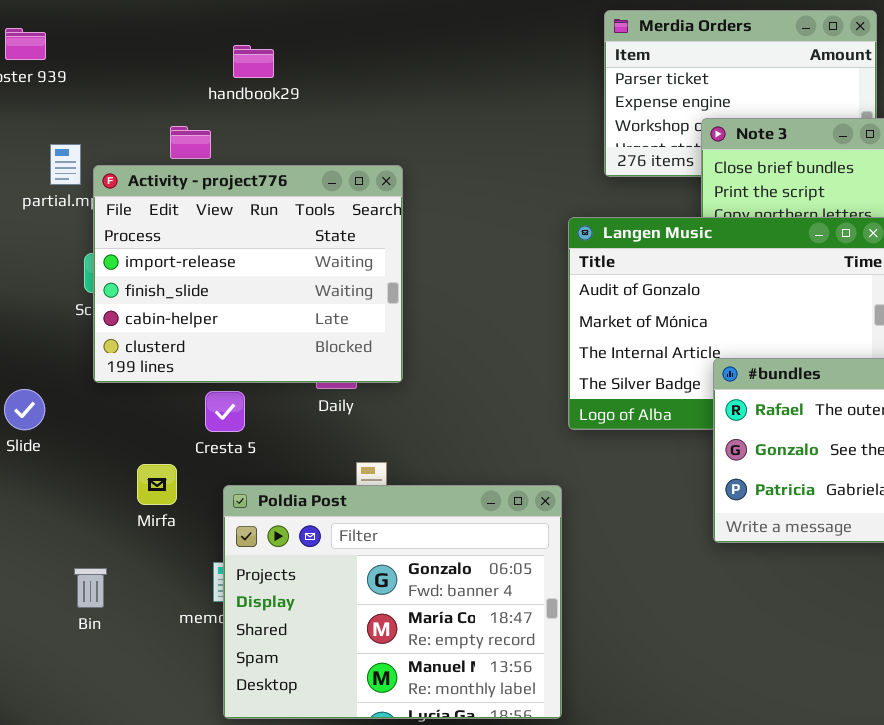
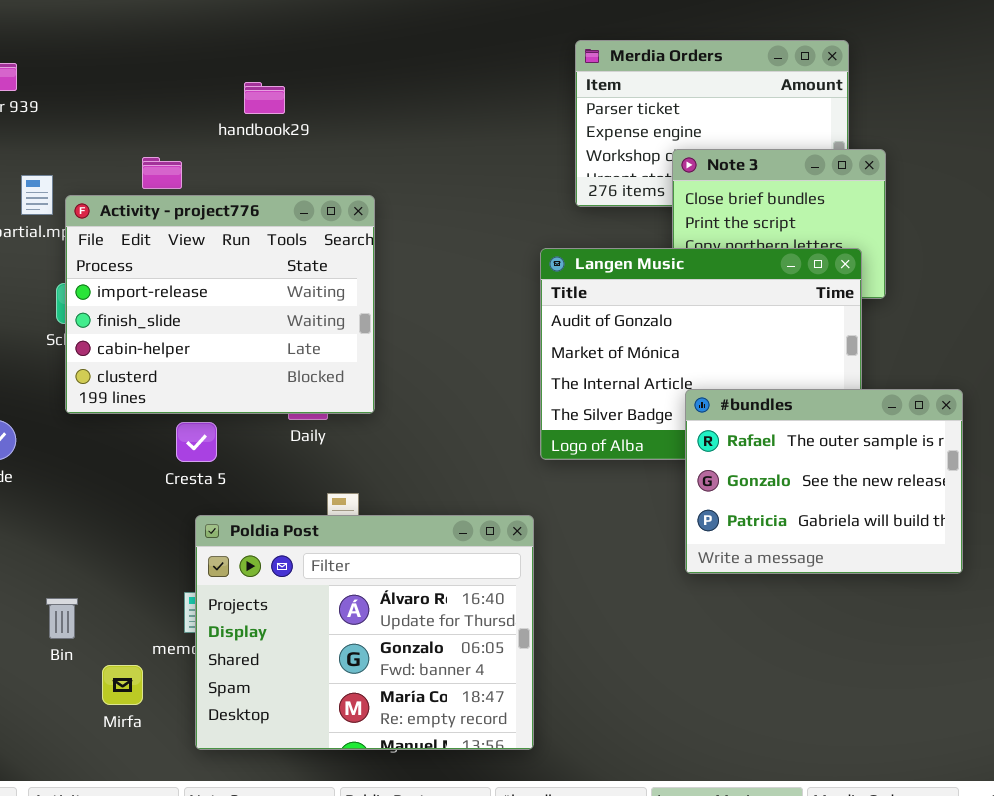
handbook29: [233,45,274,78] -> [244,82,285,114], moved
Mirfa: [137,464,177,505] -> [102,665,143,705], moved
Poldia Post: [223,485,562,719] -> [195,515,534,750], scrolled up 1 row

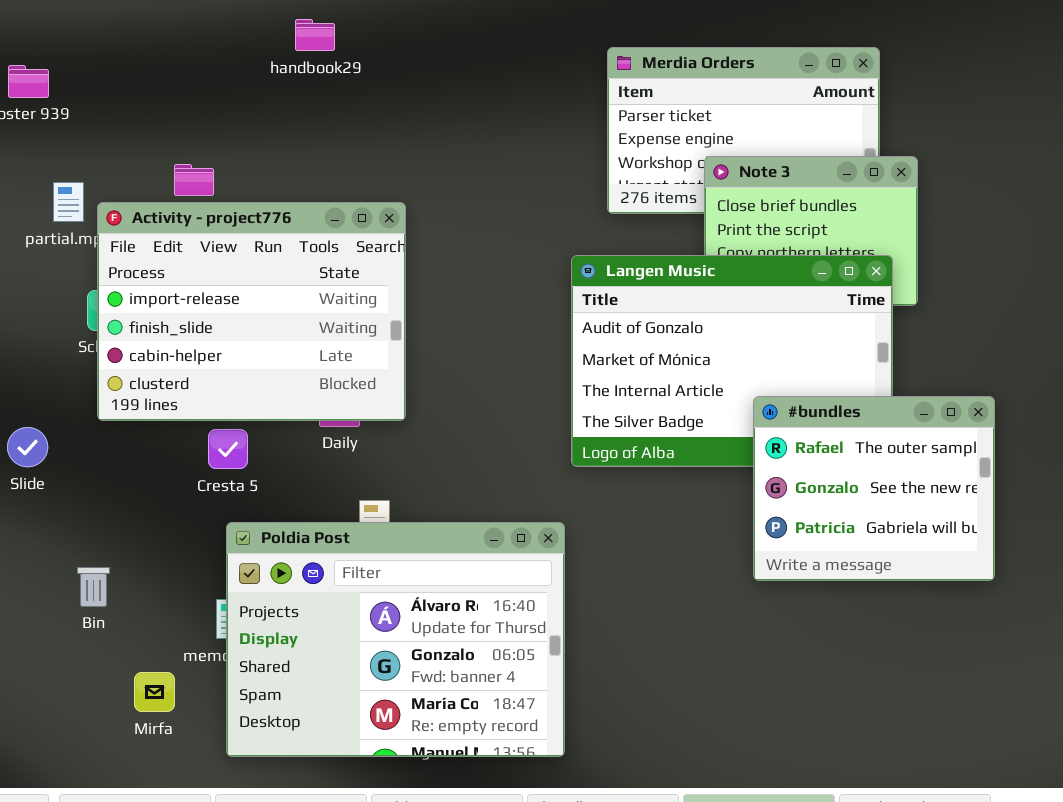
handbook29: [244,82,285,114] -> [295,19,335,51], moved
#bundles: [685,389,963,574] -> [753,396,995,581], resized
Bin: [46,598,78,639] -> [77,567,110,607], moved

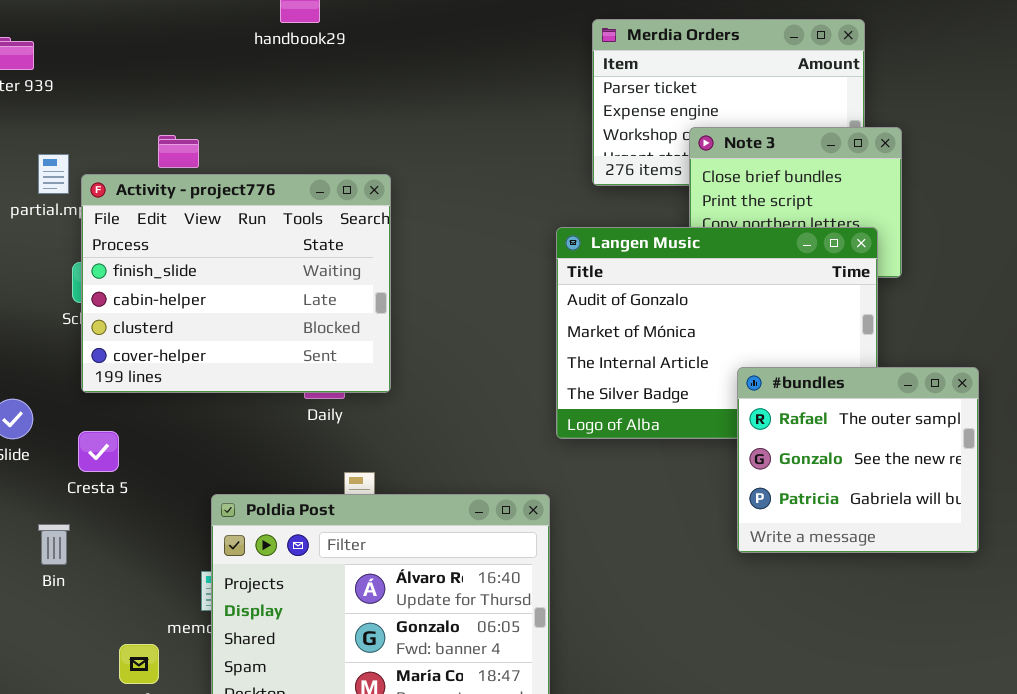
Activity - project776: [97,202,406,421] -> [81,174,391,393], scrolled down 1 row
Cresta 5: [208,429,248,469] -> [78,431,119,472], moved
Bin: [77,567,110,607] -> [38,524,70,565], moved

